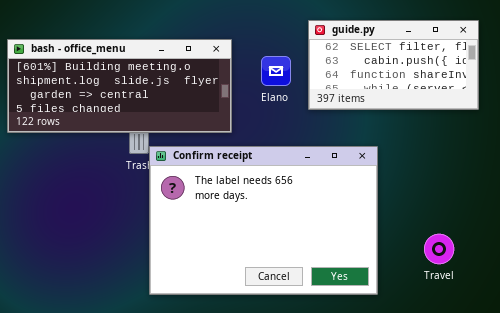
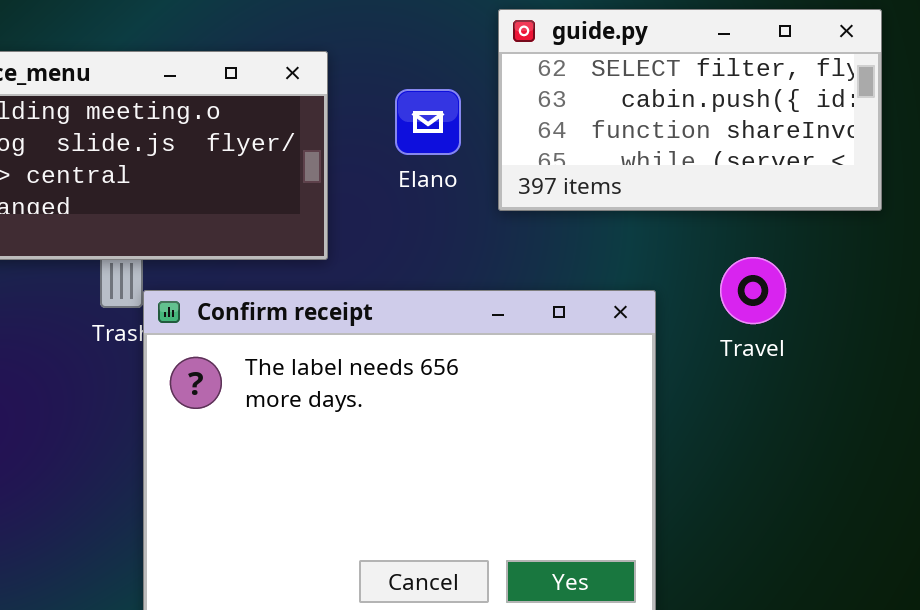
Travel: [424,234,454,264] -> [720,257,786,324], moved

